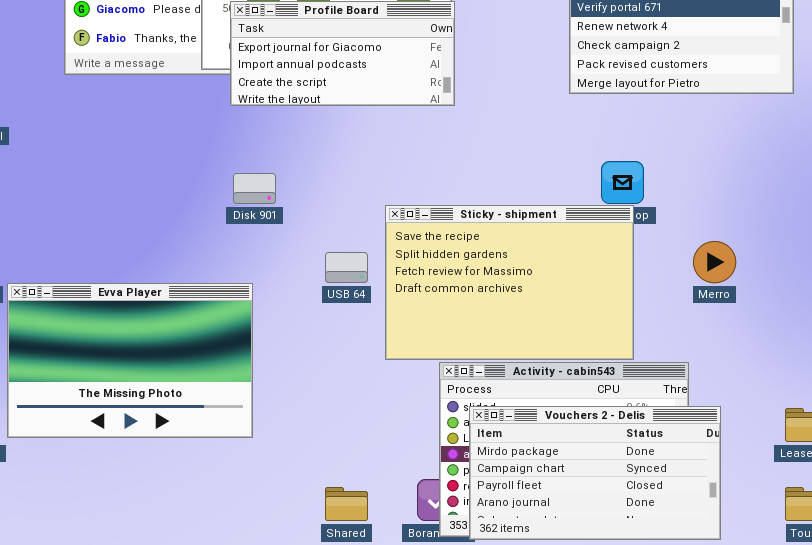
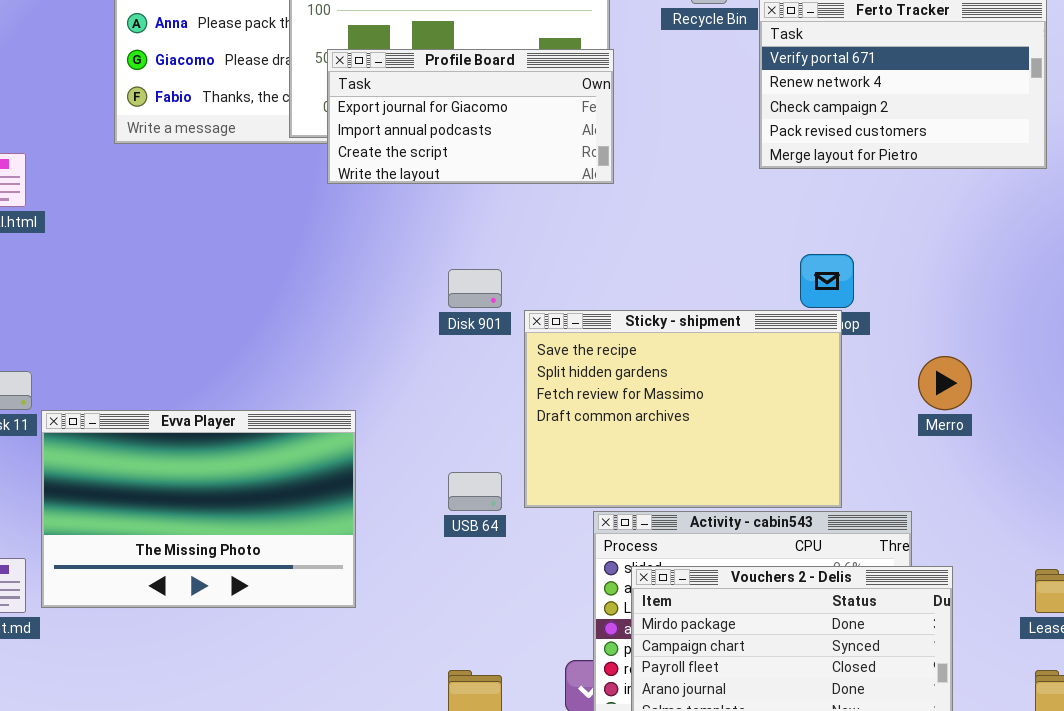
Disk 901: [233,173,276,204] -> [448,269,502,308], moved
USB 64: [325,252,368,283] -> [448,472,502,511], moved

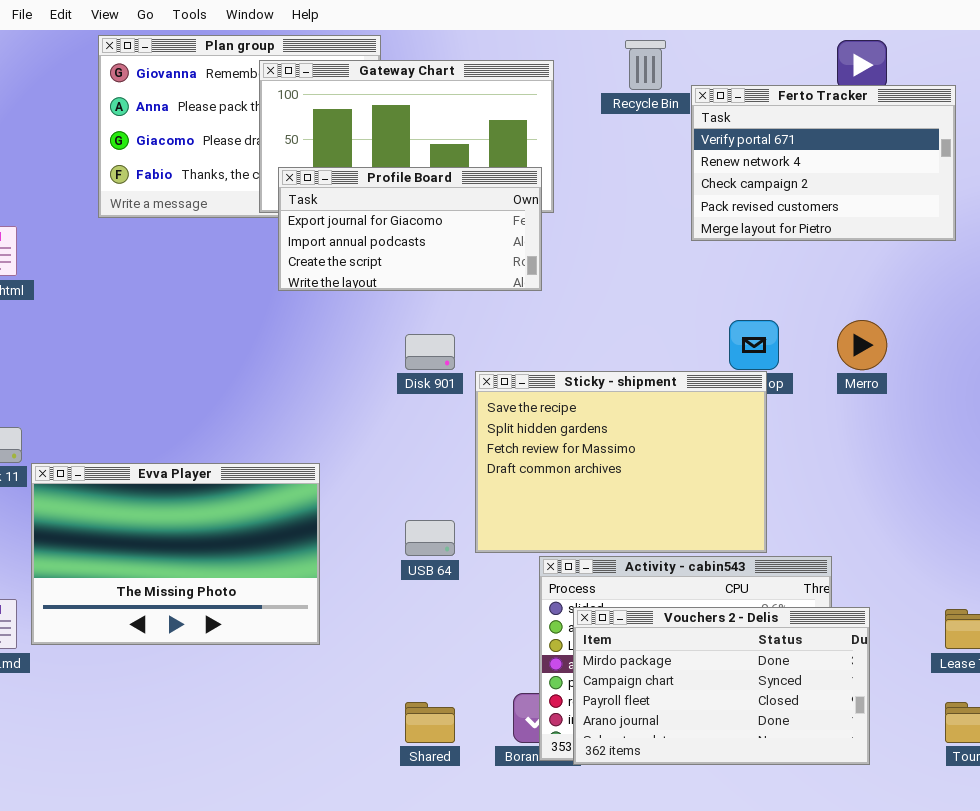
Profile Board: [327,49,614,184] -> [278,167,542,291], moved
Merro: [918,356,972,410] -> [837,320,887,370], moved

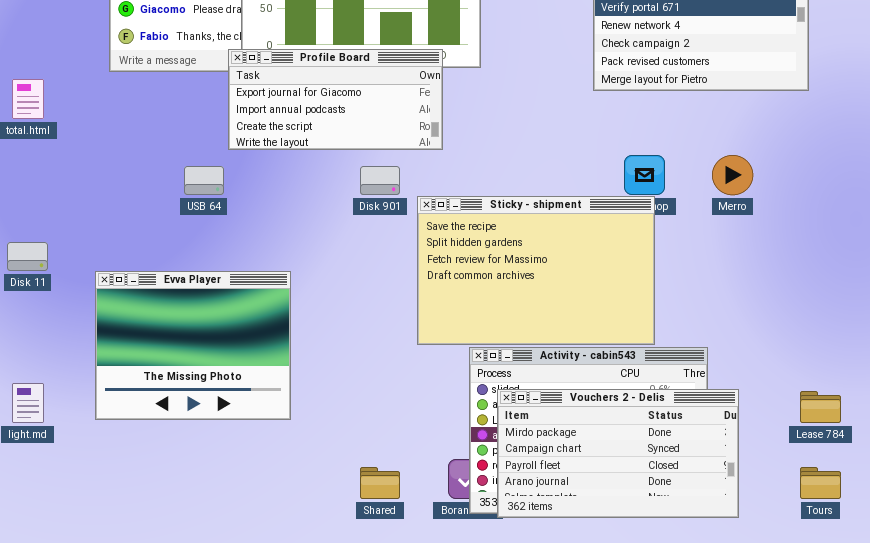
Profile Board: [278,167,542,291] -> [228,49,443,150], moved
Evva Player: [31,463,320,645] -> [95,271,291,420], resized
USB 64: [405,520,455,556] -> [184,166,224,195], moved

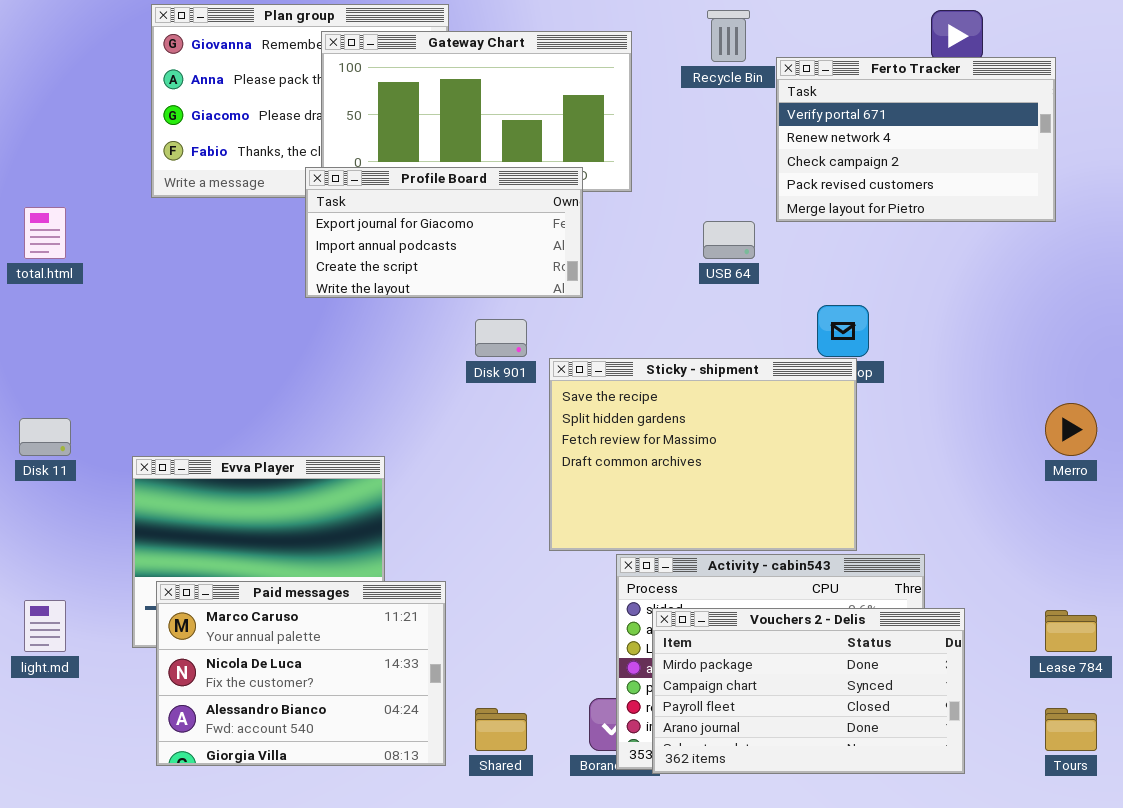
Merro: [712,155,753,195] -> [1045,403,1097,456], moved
USB 64: [184,166,224,195] -> [703,221,755,259], moved
Paid messages: none -> [156,581,446,766], opened

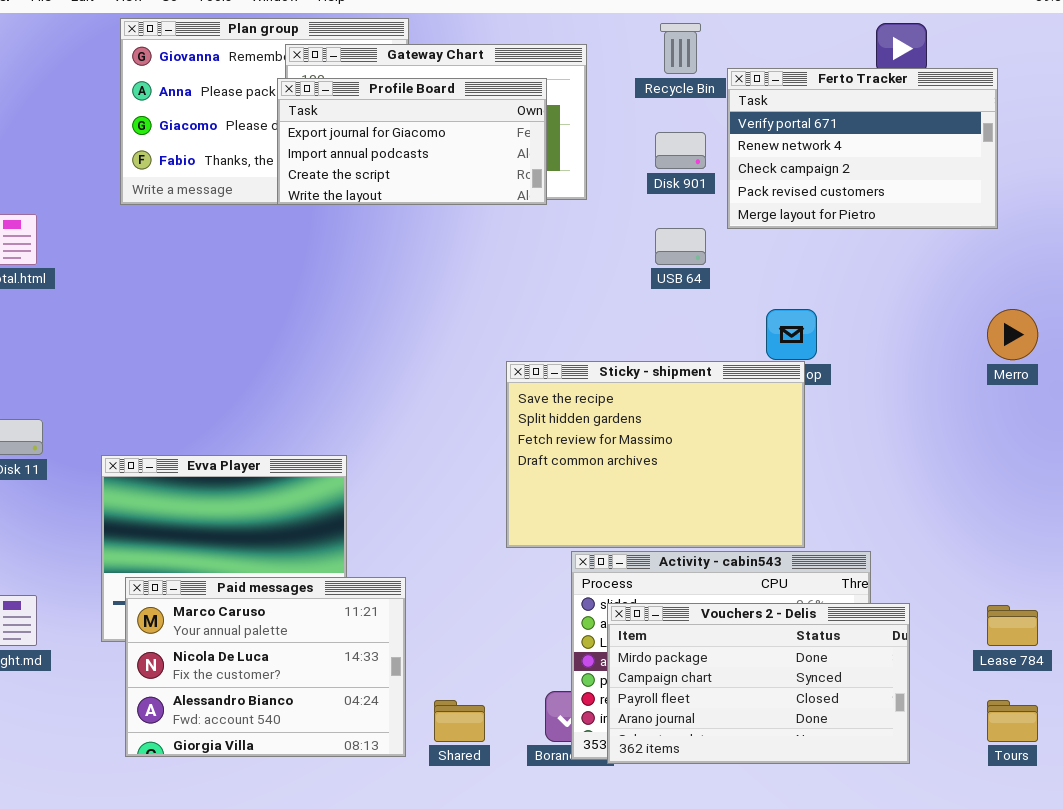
Profile Board: [305,167,583,298] -> [277,78,547,205], moved
Disk 901: [475,319,527,357] -> [655,132,706,169], moved
Merro: [1045,403,1097,456] -> [987,309,1038,360], moved

